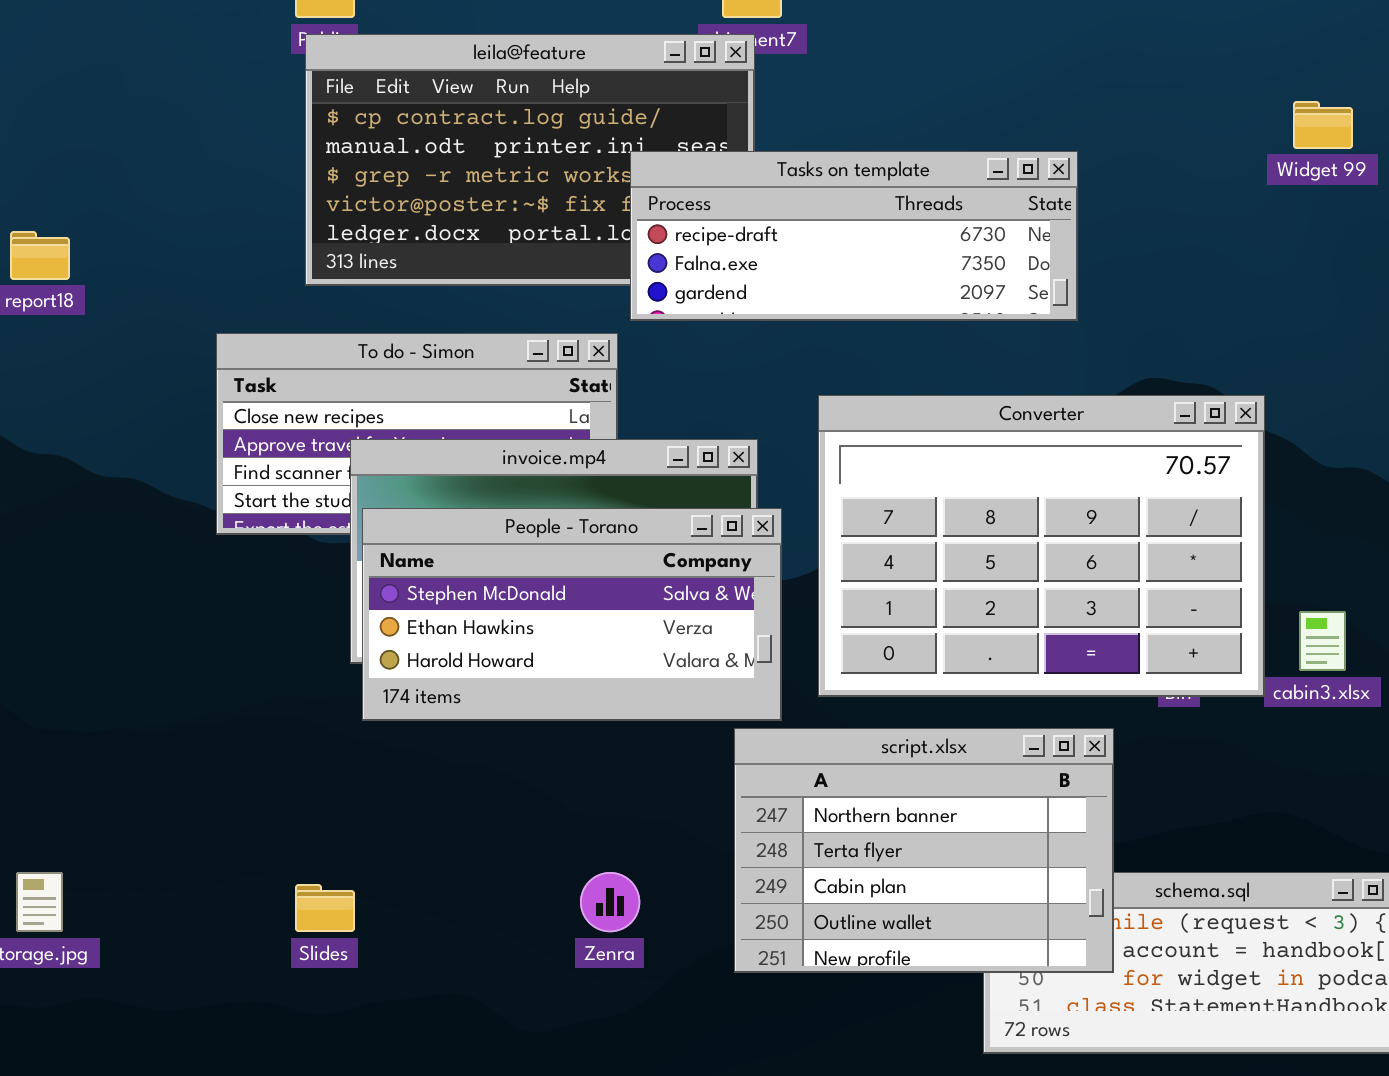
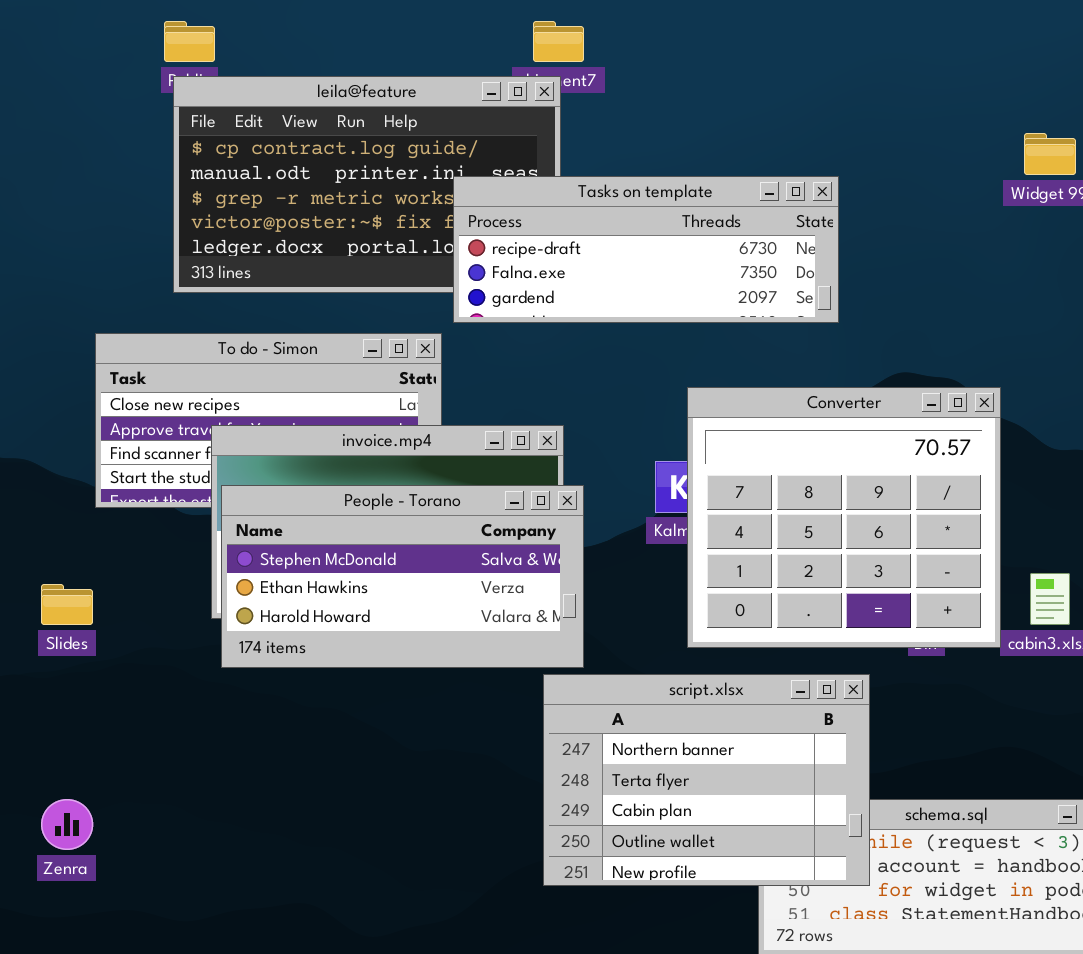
Converter: [818,395,1265,697] -> [687,387,1001,648], resized
Zenra: [580,872,640,932] -> [41,799,93,850], moved
Slides: [295,884,355,932] -> [41,584,93,625], moved

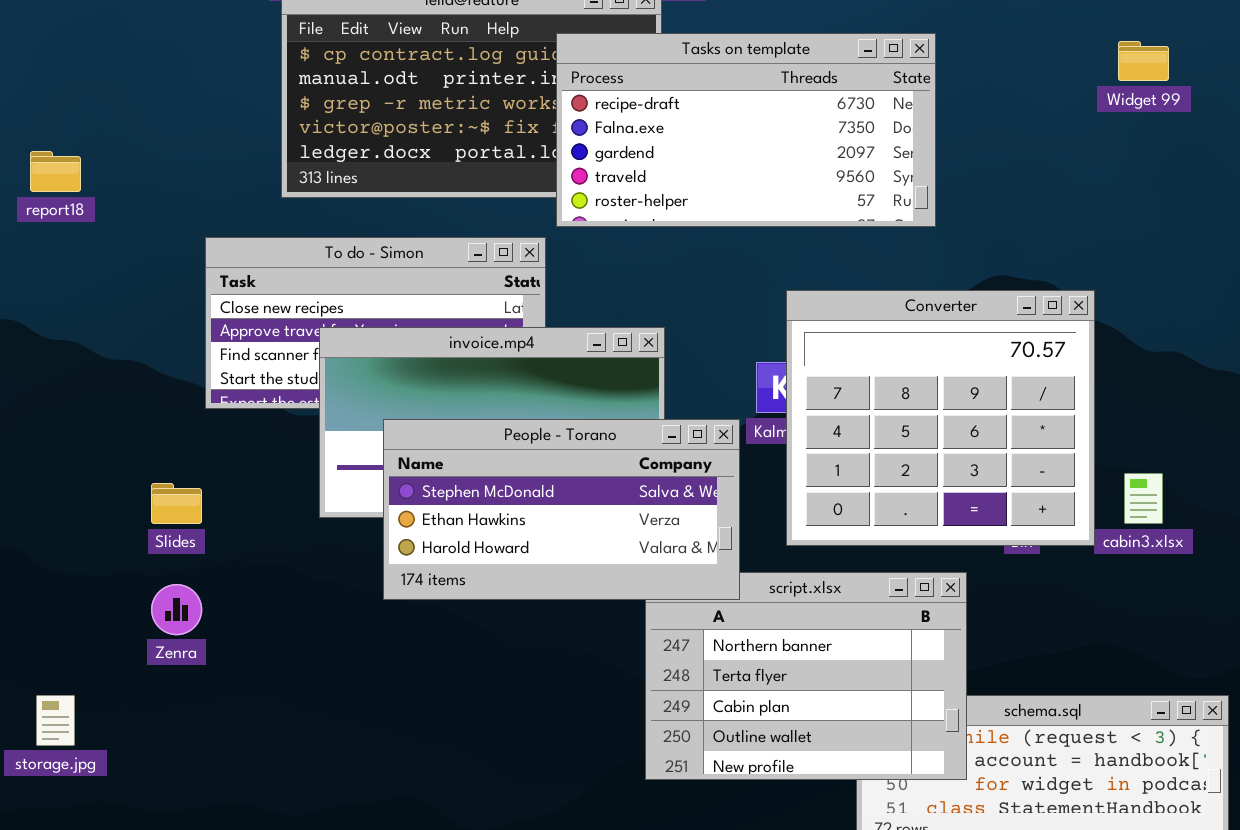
Tasks on template: [453,176,839,323] -> [556,33,936,227], resized
People - Torano: [221,485,584,668] -> [383,419,740,600], moved
Zenra: [41,799,93,850] -> [151,584,202,635], moved

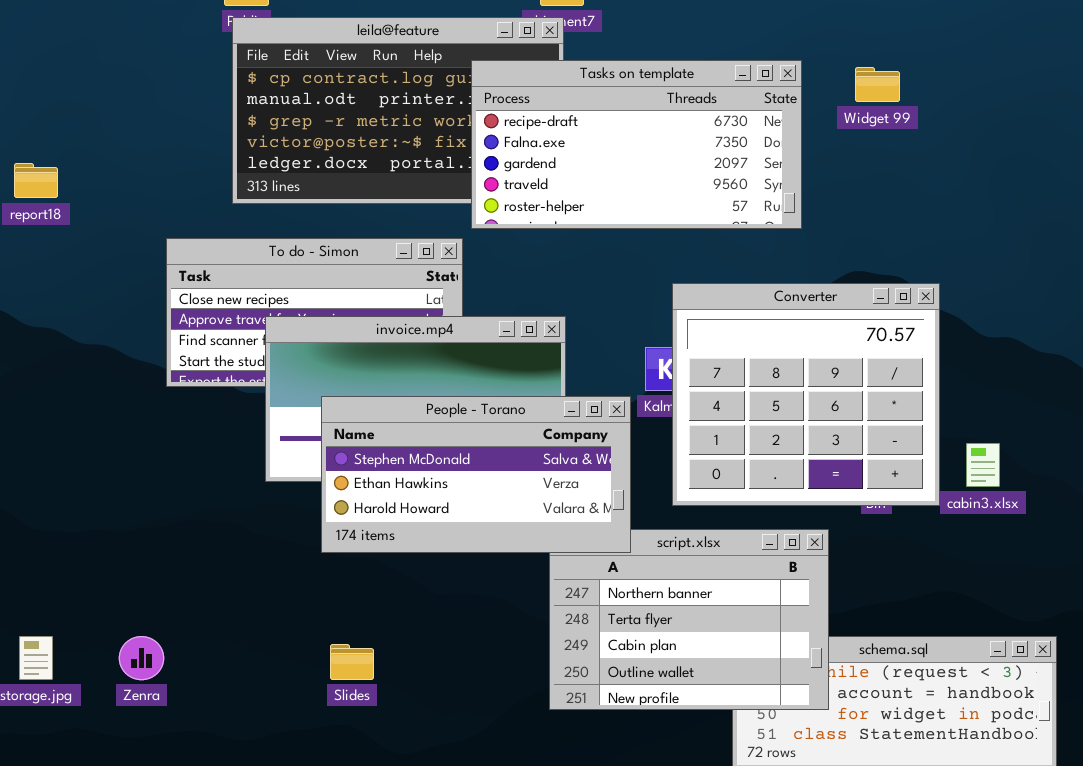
Widget 99: [1118,41,1169,81] -> [855,67,900,102], moved
Slides: [151,483,202,524] -> [330,644,374,680], moved
Zenra: [151,584,202,635] -> [119,636,164,680], moved

